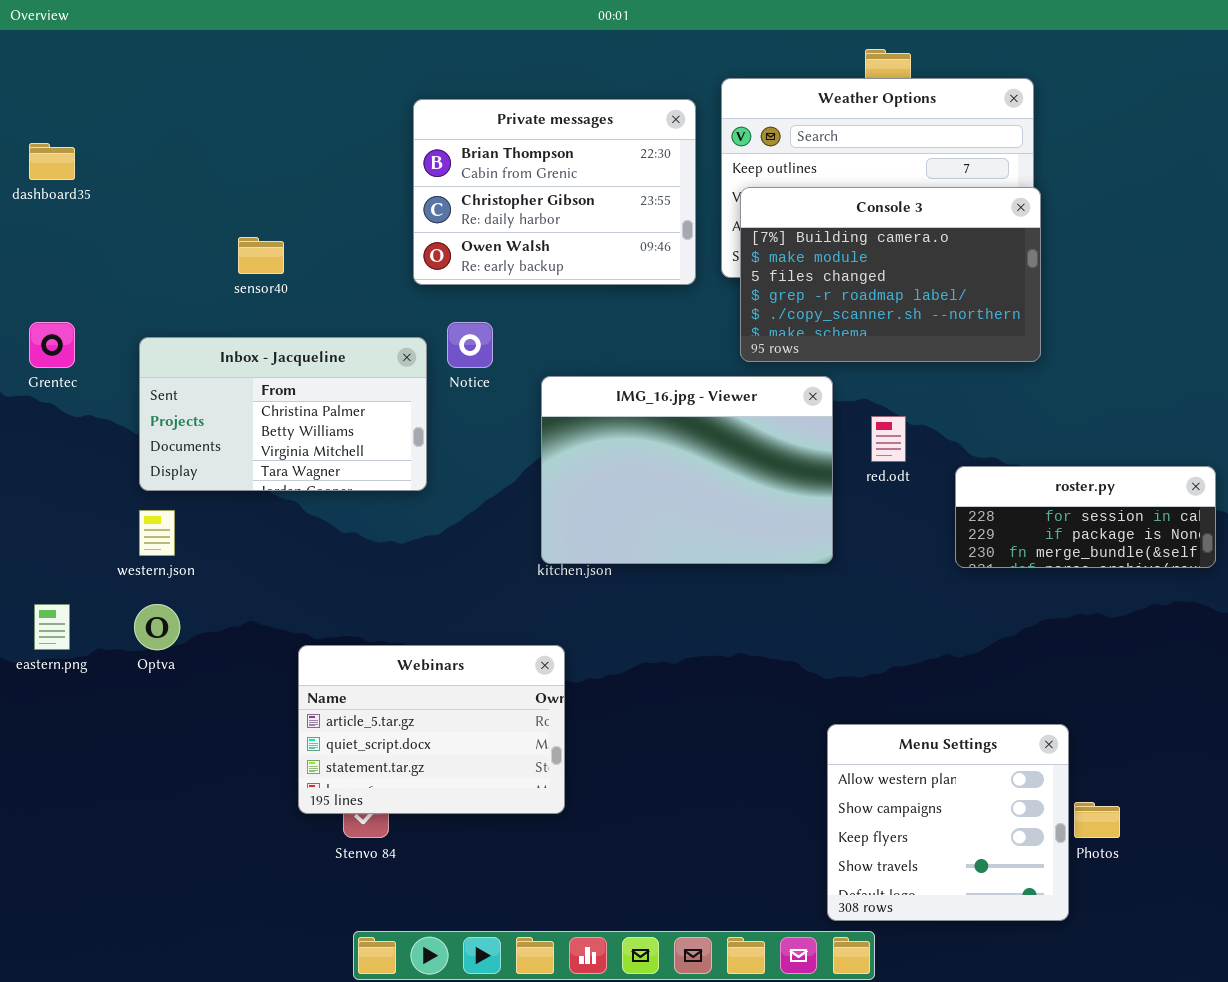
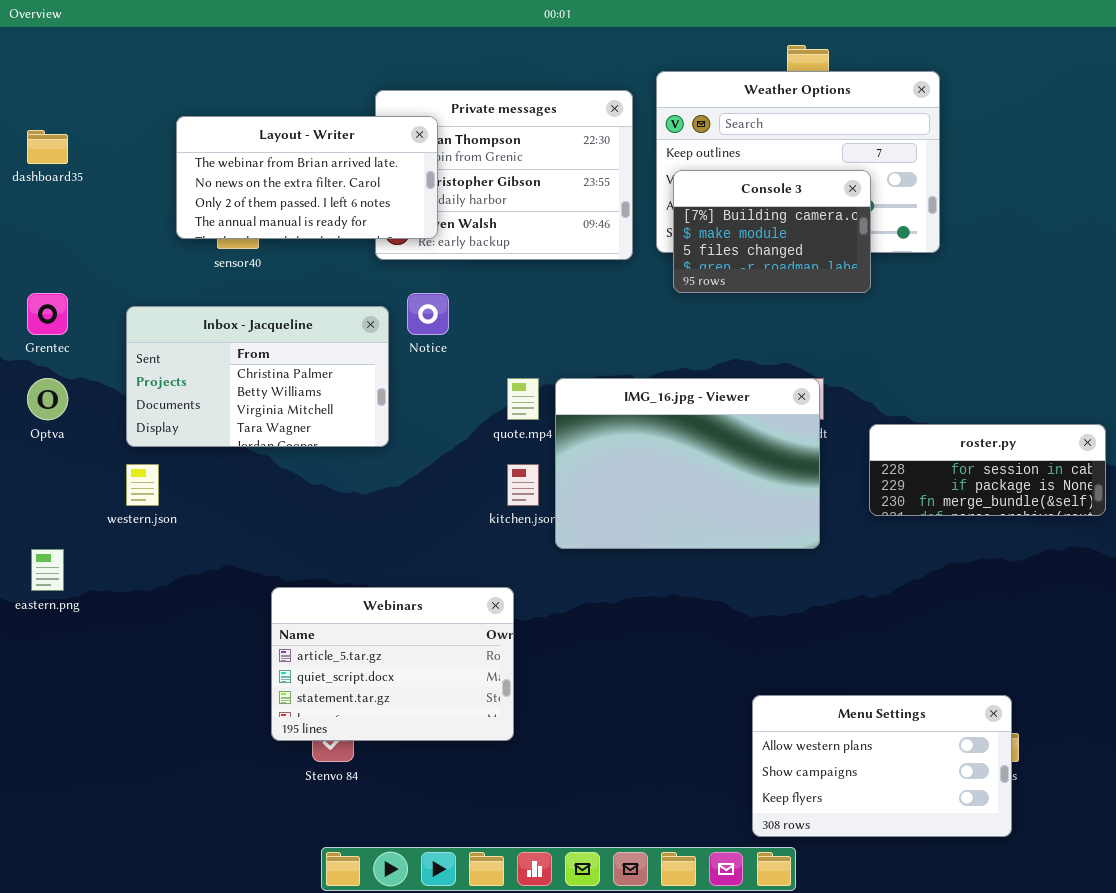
Layout - Writer: none -> [176,116,438,239], opened
Console 3: [740,187,1041,362] -> [673,170,871,293], resized
IMG_16.jpg - Viewer: [541,376,833,564] -> [555,378,820,549], moved
Optva: [134,604,180,650] -> [27,378,68,420], moved
Menu Settings: [827,724,1069,921] -> [752,695,1012,837], resized

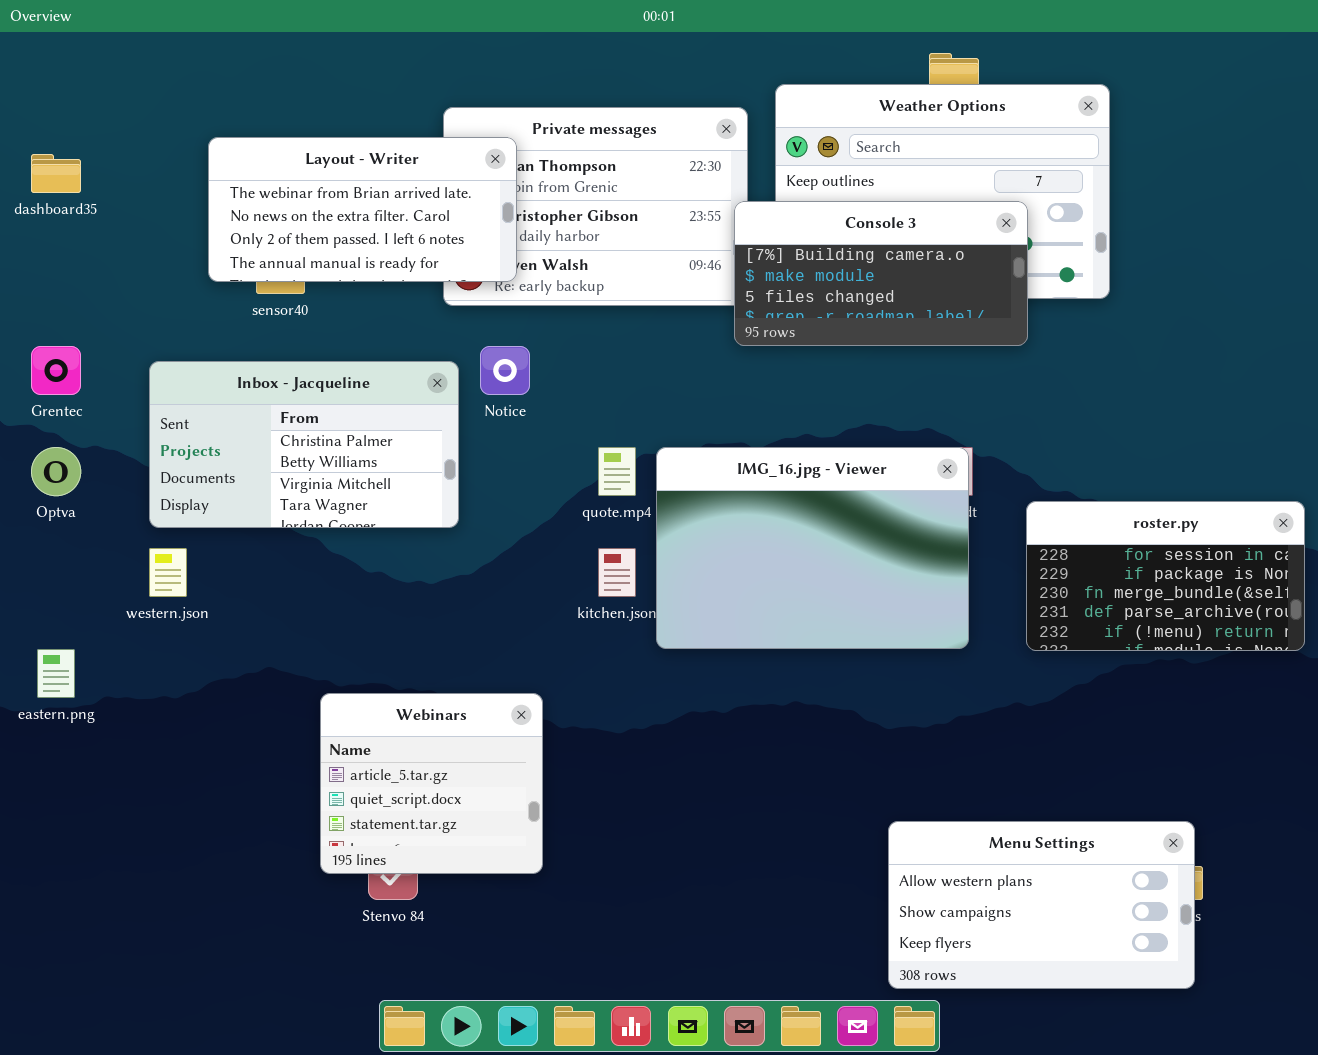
Console 3: [673,170,871,293] -> [734,201,1028,346], resized
roster.py: [869,424,1106,516] -> [1026,501,1305,651], resized
Webinars: [271,587,514,741] -> [320,693,543,874], resized

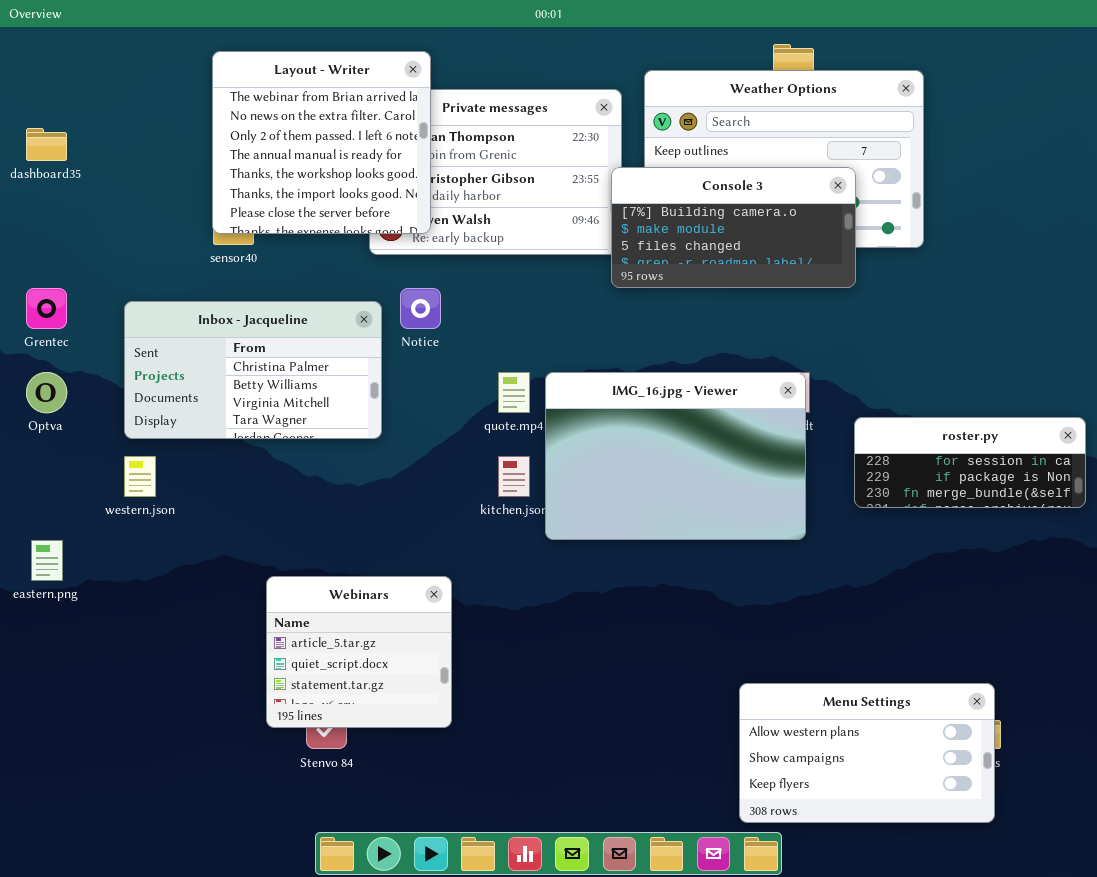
Layout - Writer: [208,137,517,282] -> [212,51,431,234], resized
roster.py: [1026,501,1305,651] -> [854,417,1086,508], resized

